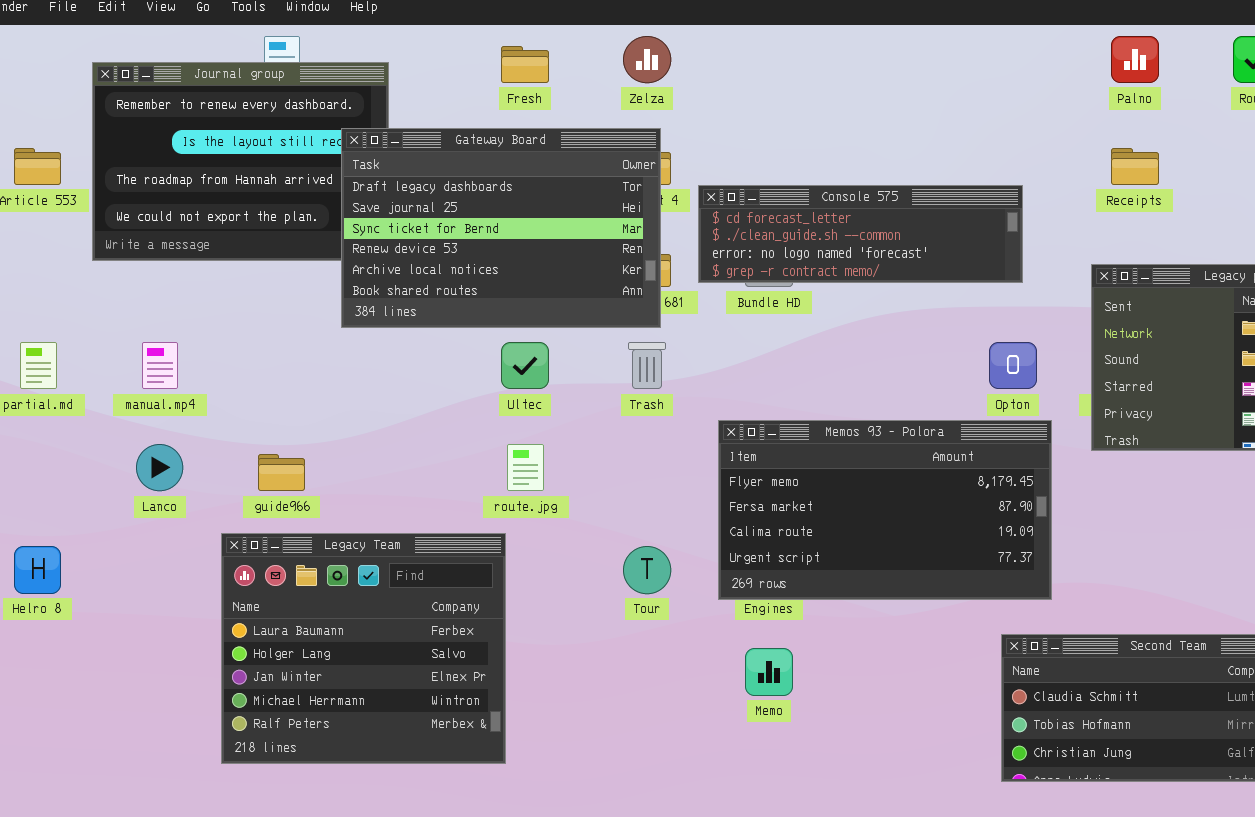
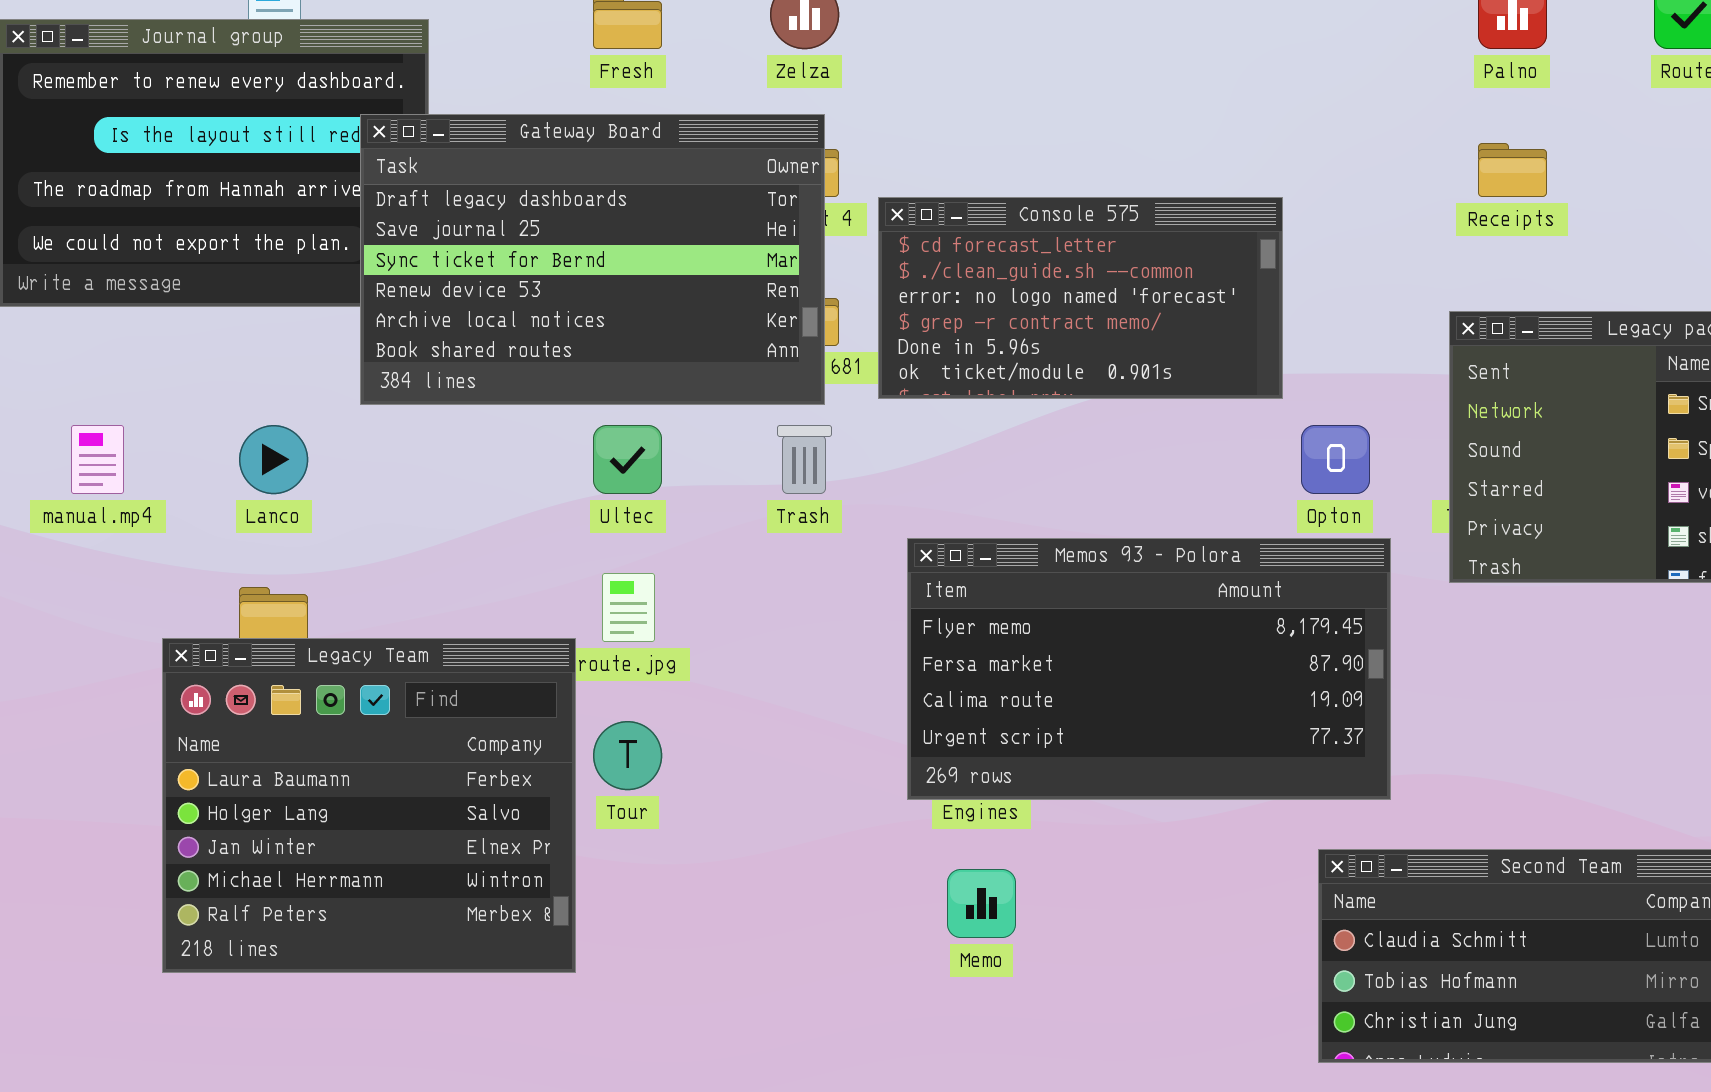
Console 575: [698,185,1023,283] -> [878,197,1283,399], resized
Lanco: [136,444,183,491] -> [239,425,308,494], moved
Legacy Team: [221,533,506,764] -> [162,638,576,973], moved
Tour: [623,546,671,594] -> [593,721,662,790], moved

